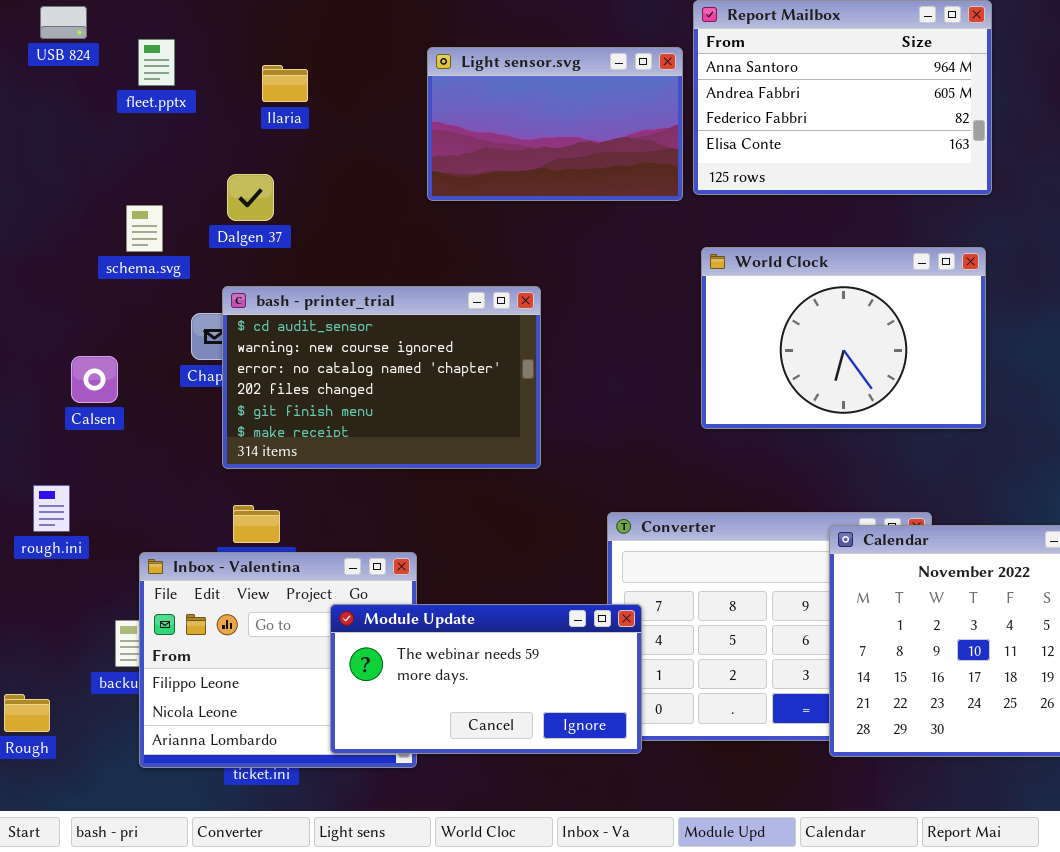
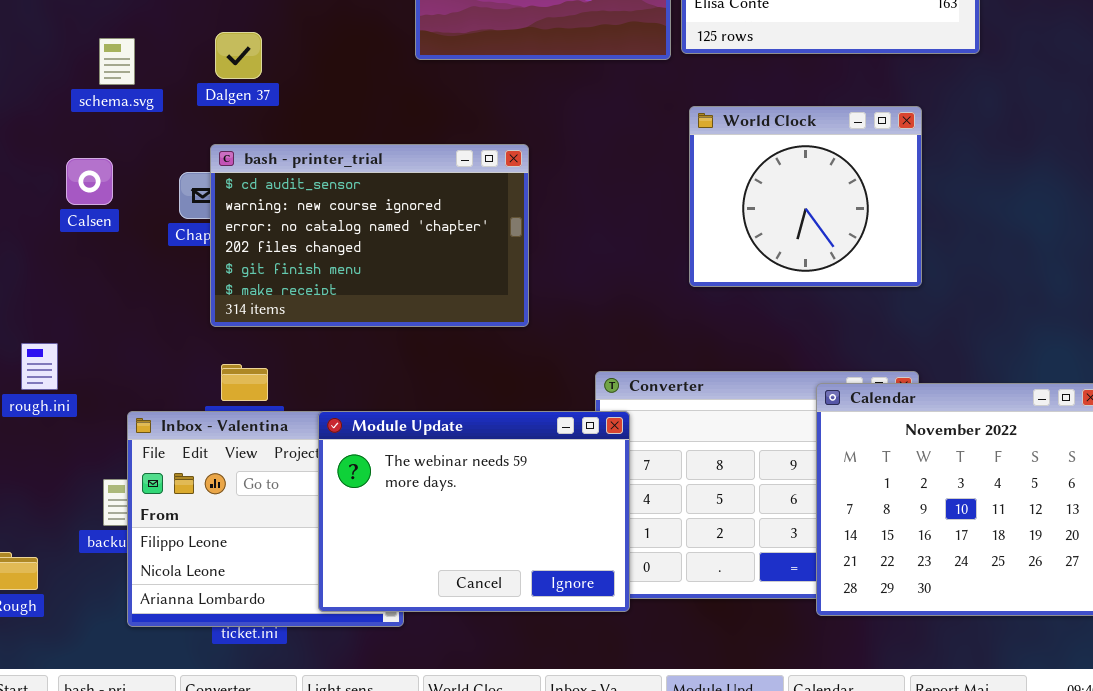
schema.svg: [126,205,163,252] -> [99,38,135,85], moved
World Clock: [701,247,986,429] -> [689,106,922,287], resized
Calsen: [71,356,118,403] -> [66,158,113,205], moved
Module Update: [330,604,642,754] -> [318,411,630,612], resized

